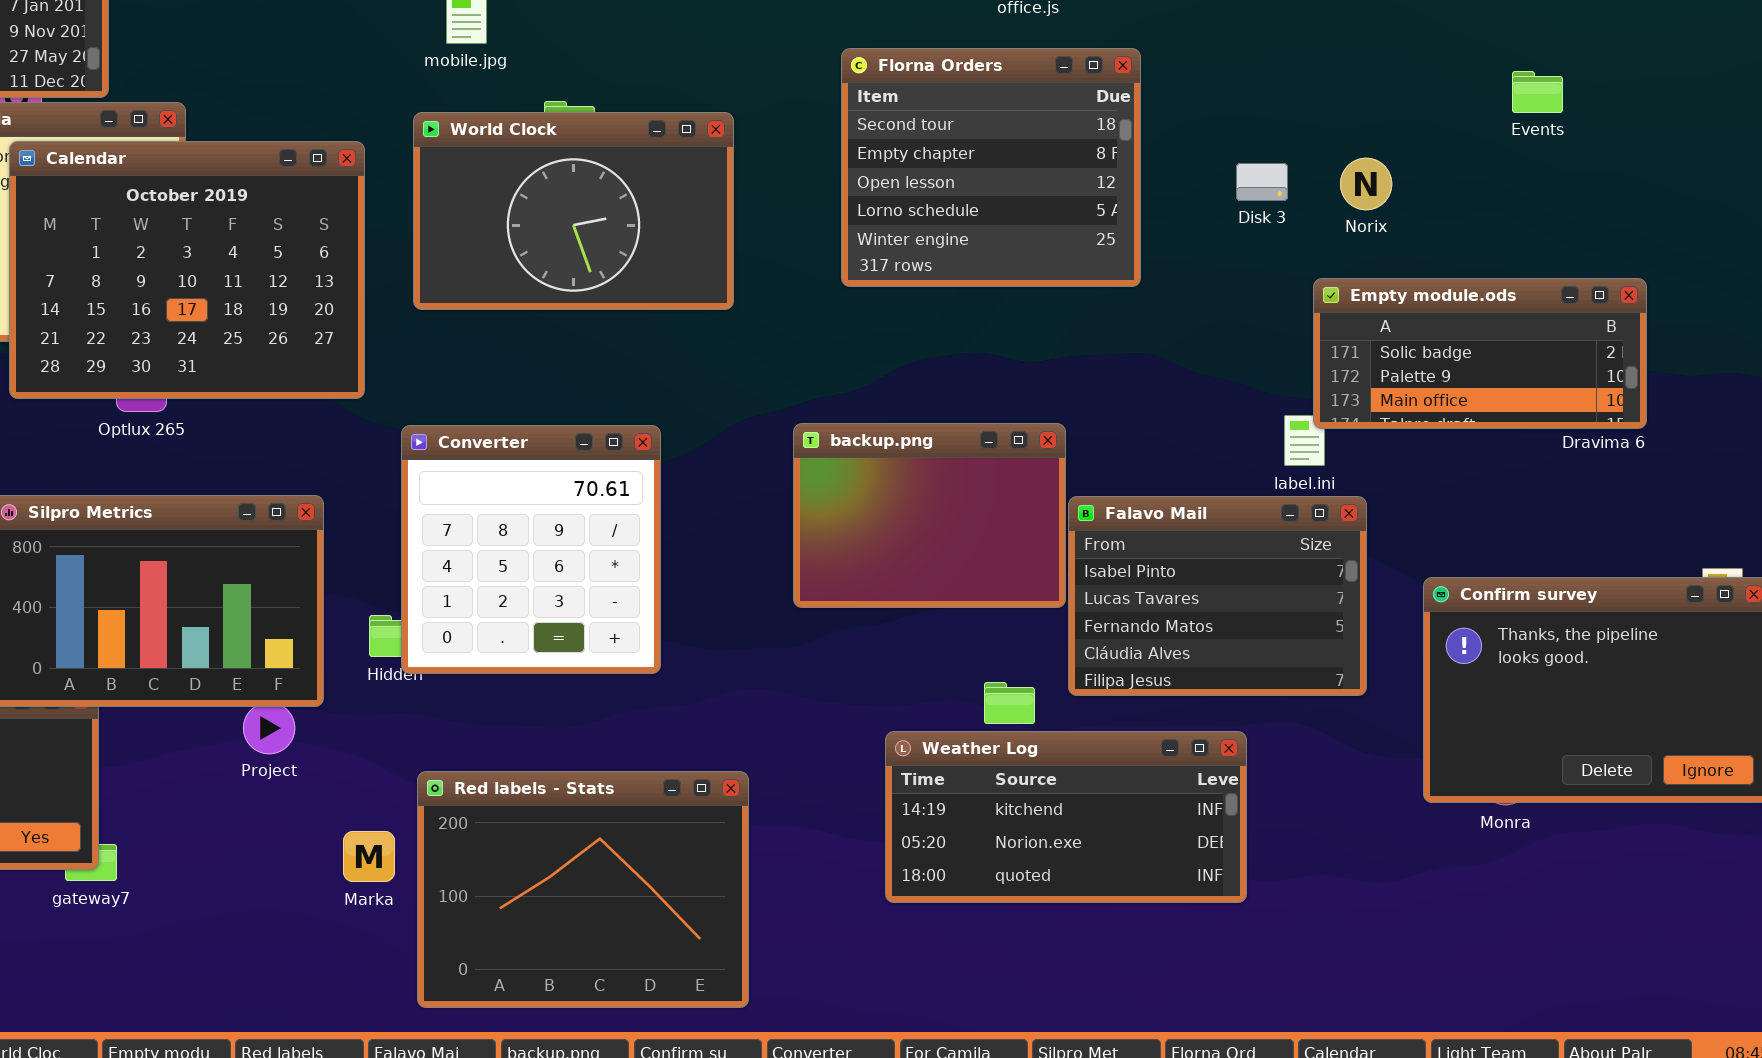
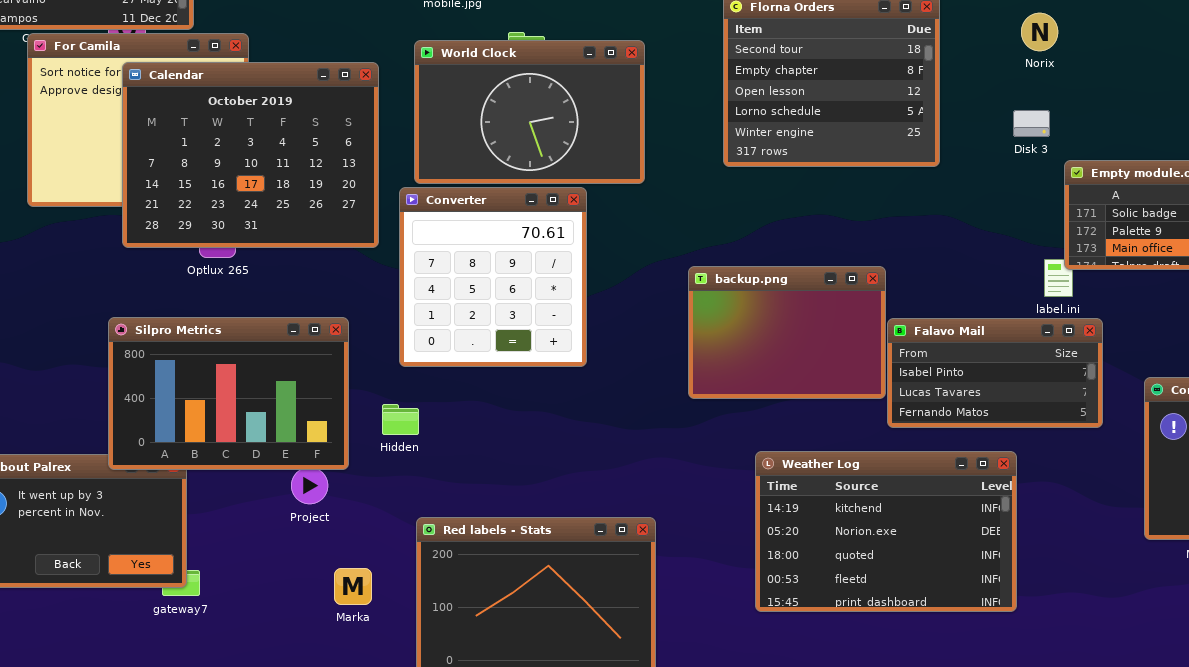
Norix: [1340,158,1392,210] -> [1021,13,1058,51], moved
Disk 3: [1236,163,1288,201] -> [1013,110,1050,137], moved
Converter: [401,425,661,674] -> [399,187,587,367], moved
Falavo Mail: [1068,496,1367,696] -> [887,318,1103,428], resized
Weather Log: [885,731,1247,903] -> [755,451,1017,612], resized
Marka: [343,831,395,882] -> [334,568,372,605], moved

